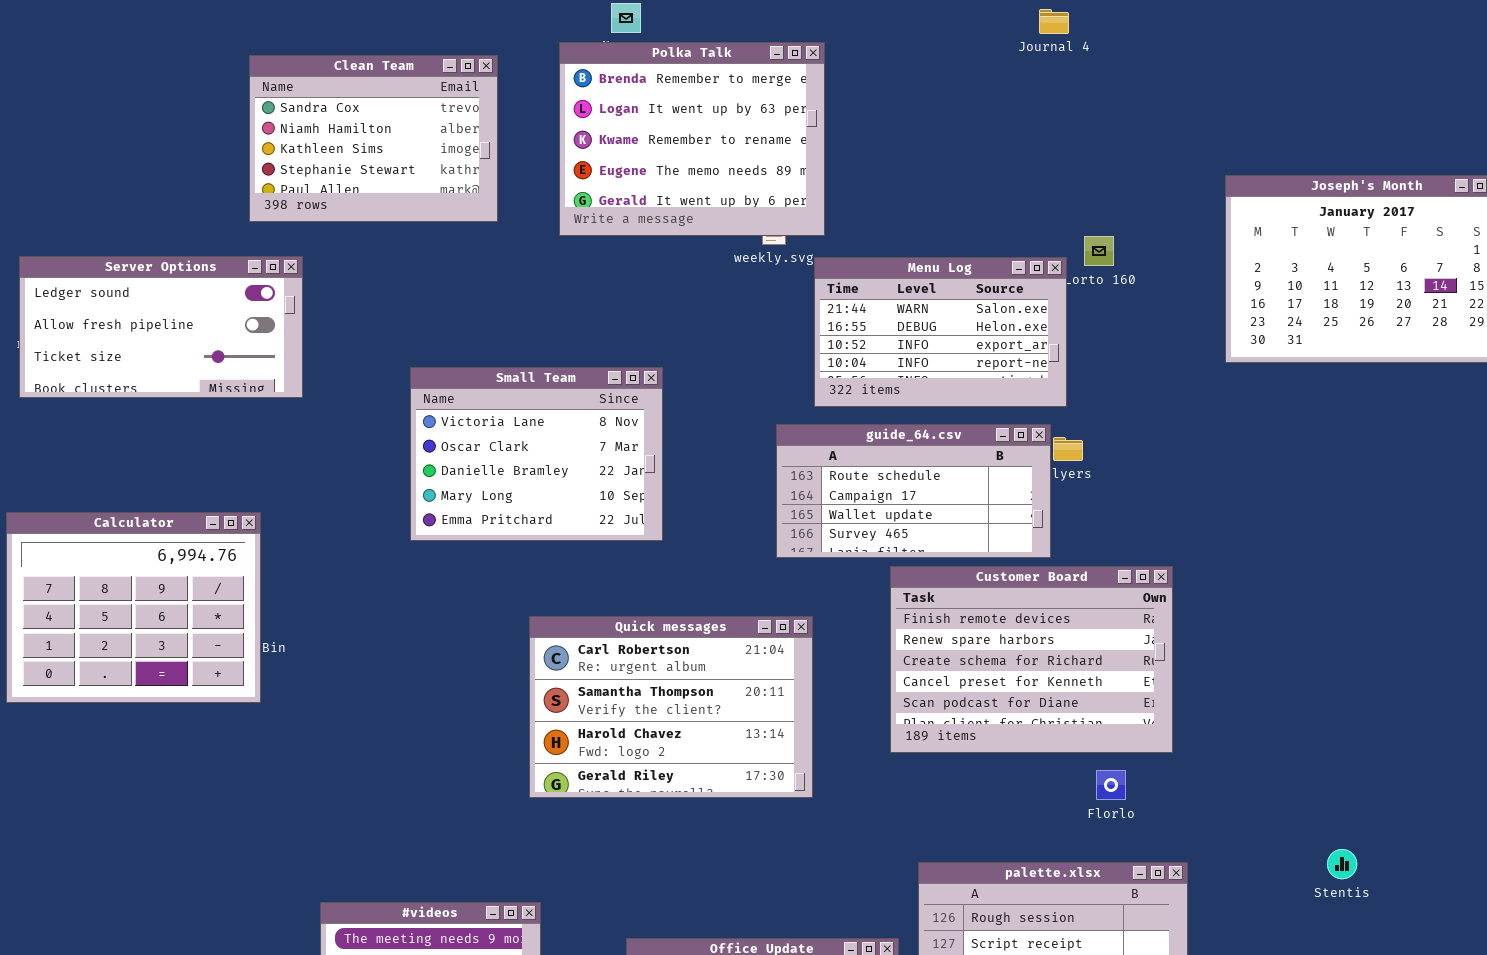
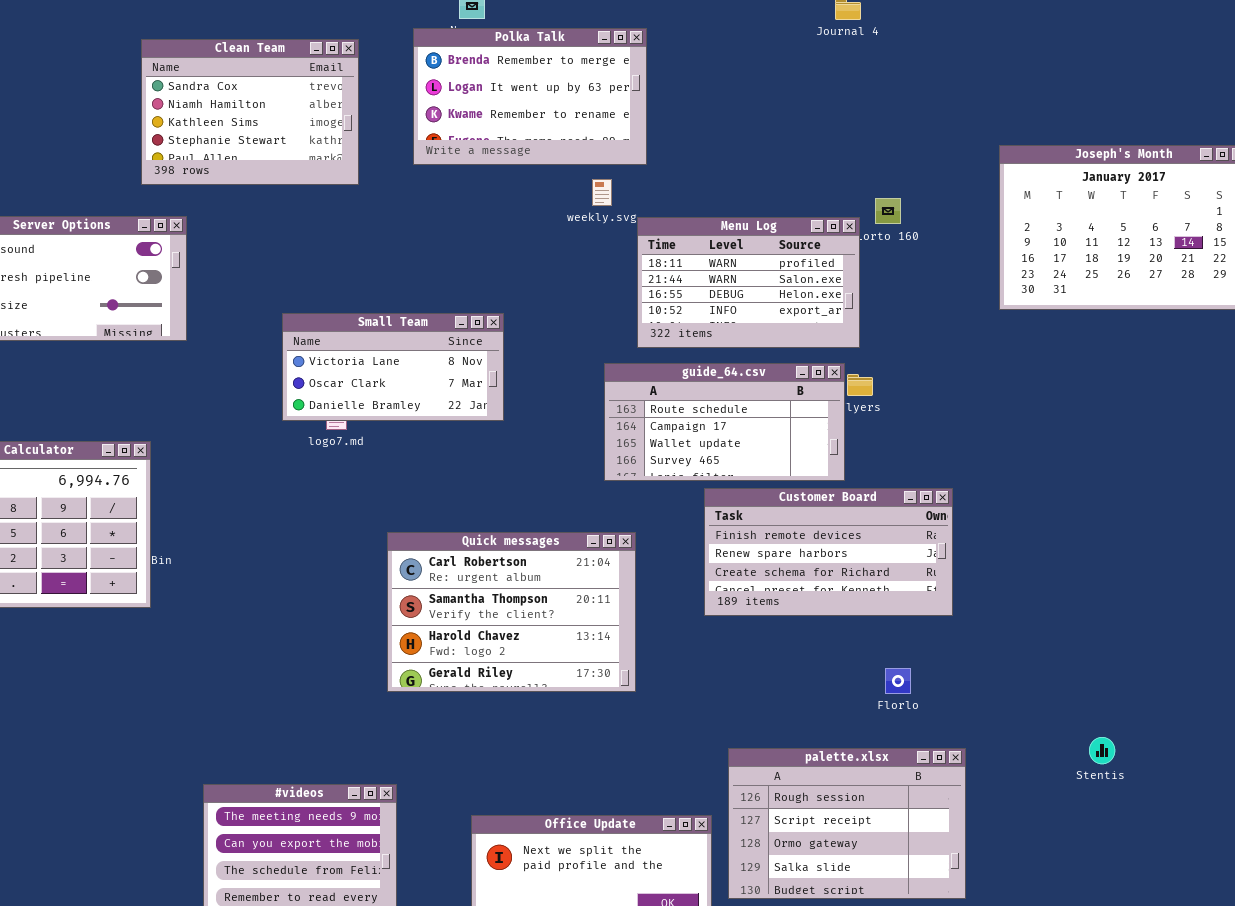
Polka Talk: [559,42,825,236] -> [413,28,647,165], resized
Menu Log: [814,257,1067,407] -> [637,217,860,348], scrolled up 1 row
Small Team: [410,367,663,541] -> [282,313,504,421], resized
Customer Board: [890,566,1173,753] -> [704,488,953,616], resized

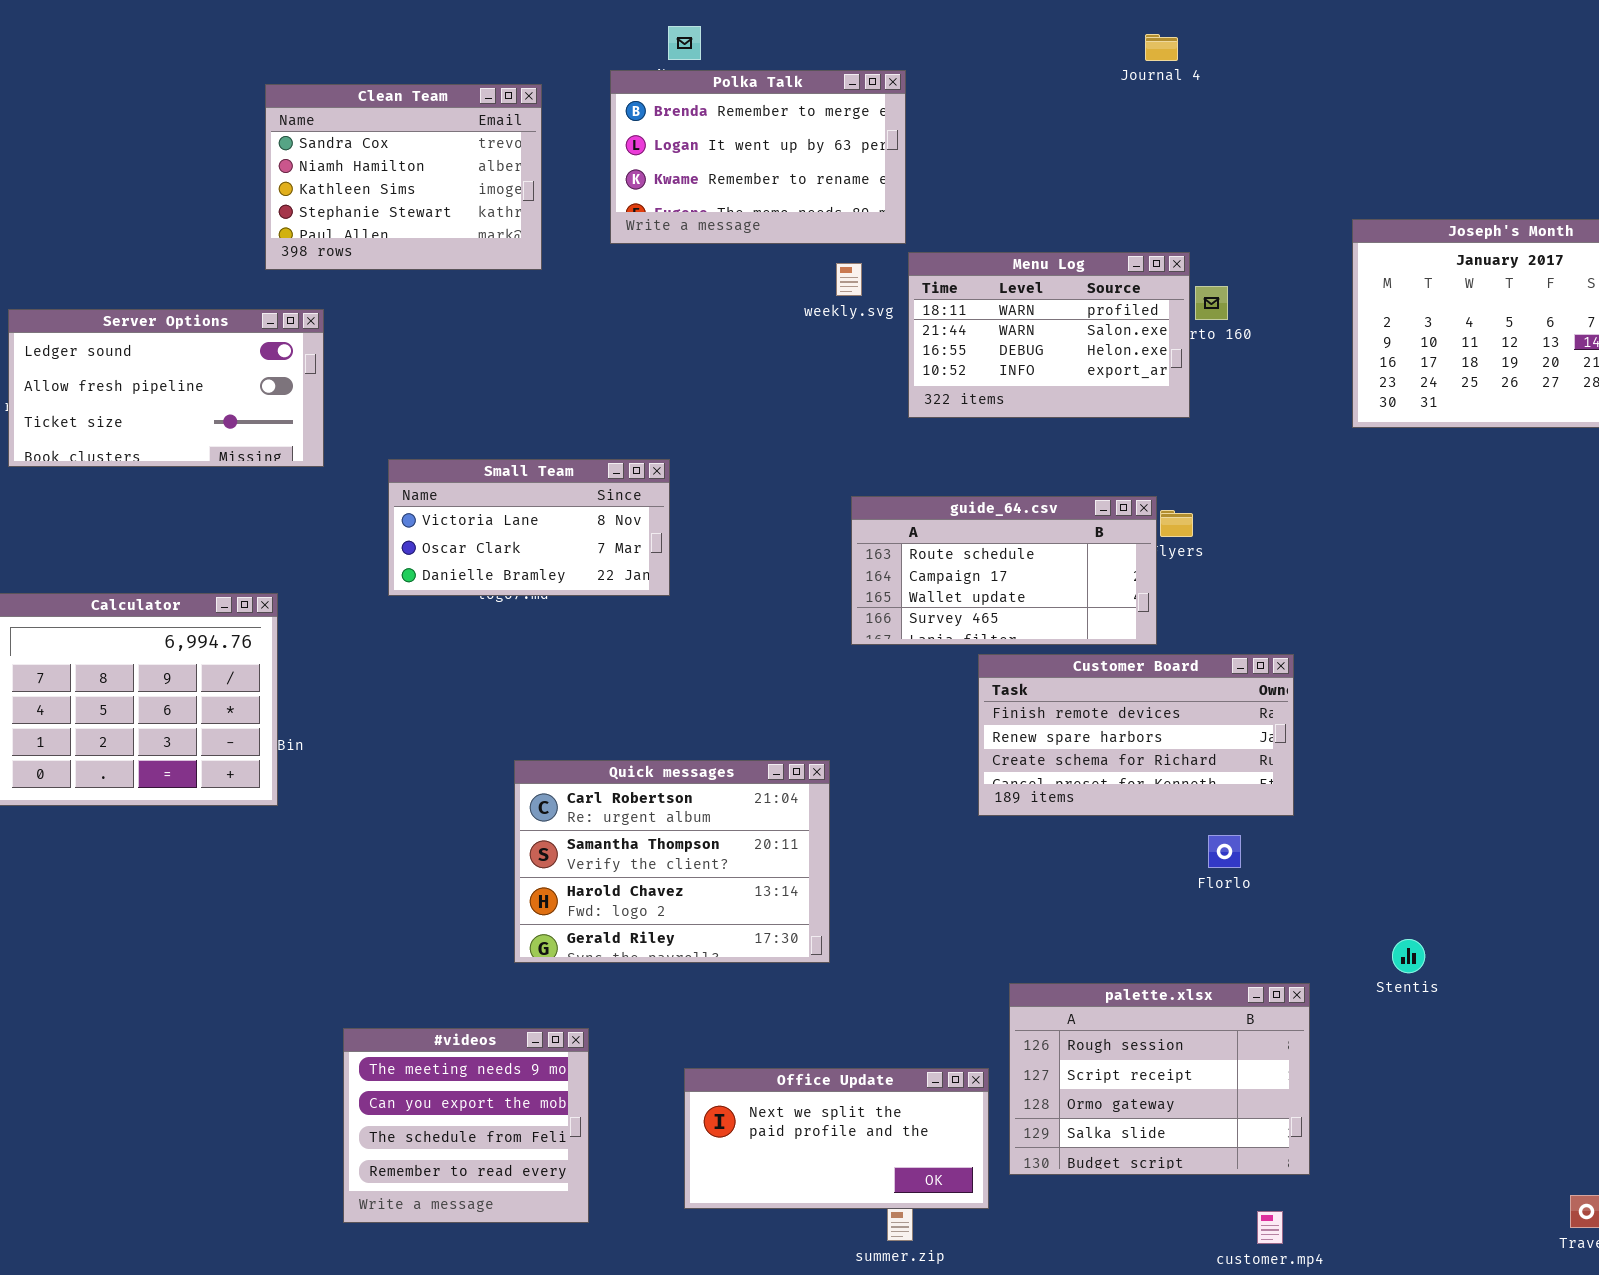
Menu Log: [637,217,860,348] -> [908,252,1190,418], moved
Small Team: [282,313,504,421] -> [388,459,670,596], moved
Quick messages: [387,532,636,692] -> [514,760,830,963], moved
Florlo: [885,668,911,694] -> [1208,835,1241,868], moved
Stentis: [1089,737,1115,764] -> [1392,939,1425,973], moved

